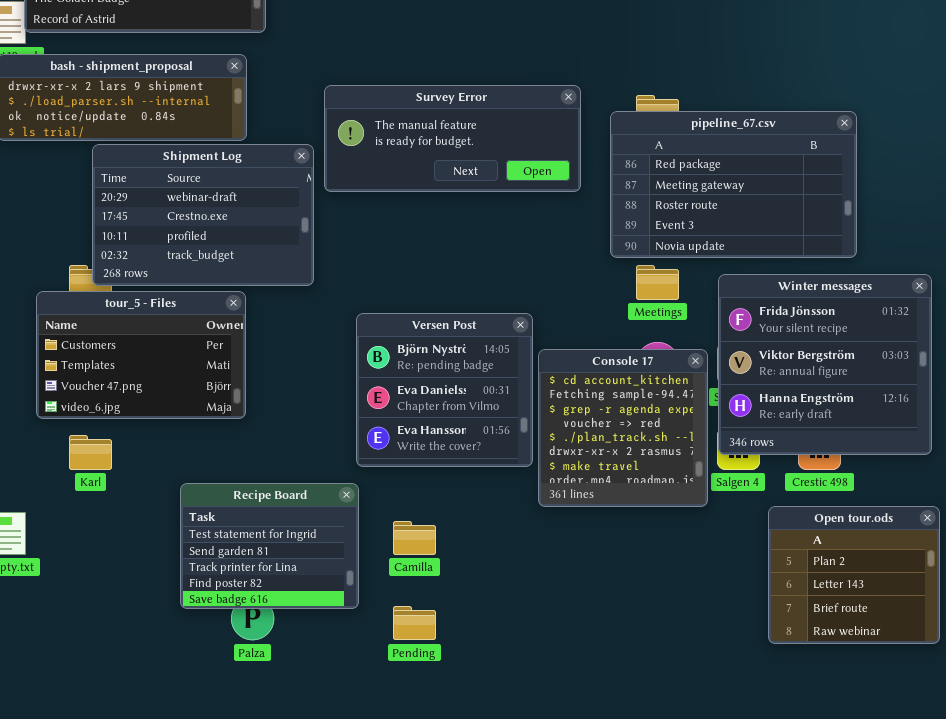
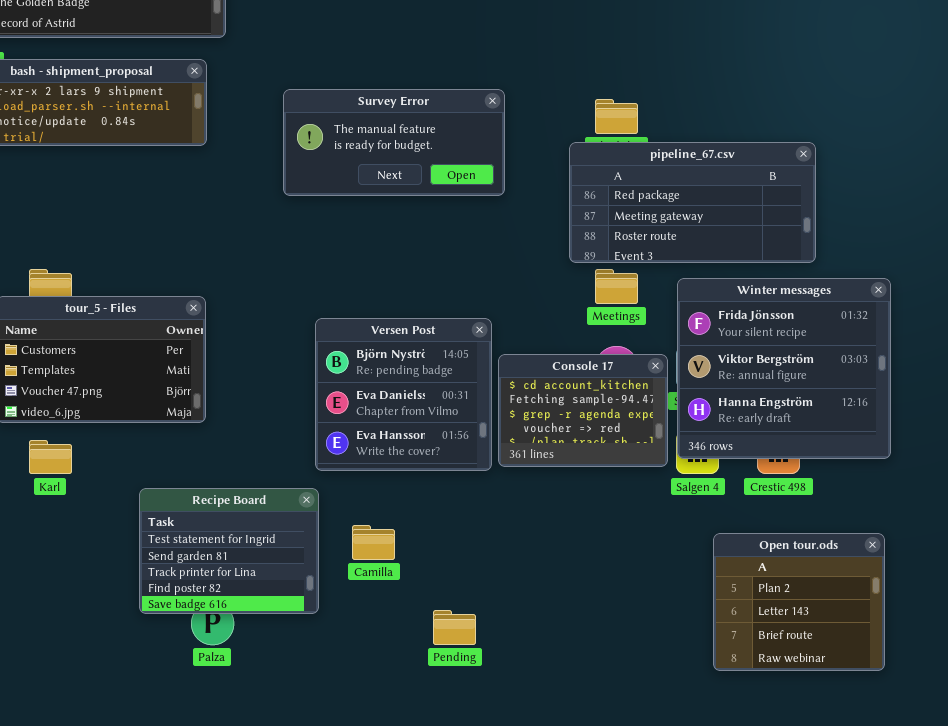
Survey Error: [324,85,581,192] -> [283,89,505,196], resized
pipeline_67.csv: [610,111,857,258] -> [569,142,816,263], resized
Shipment Log: [92,144,314,286] -> none, closed
Console 17: [538,349,708,507] -> [498,354,668,467], resized
Open tour.ods: [768,506,940,644] -> [713,533,885,671], moved
Pending: [393,606,436,640] -> [433,610,476,645], moved

